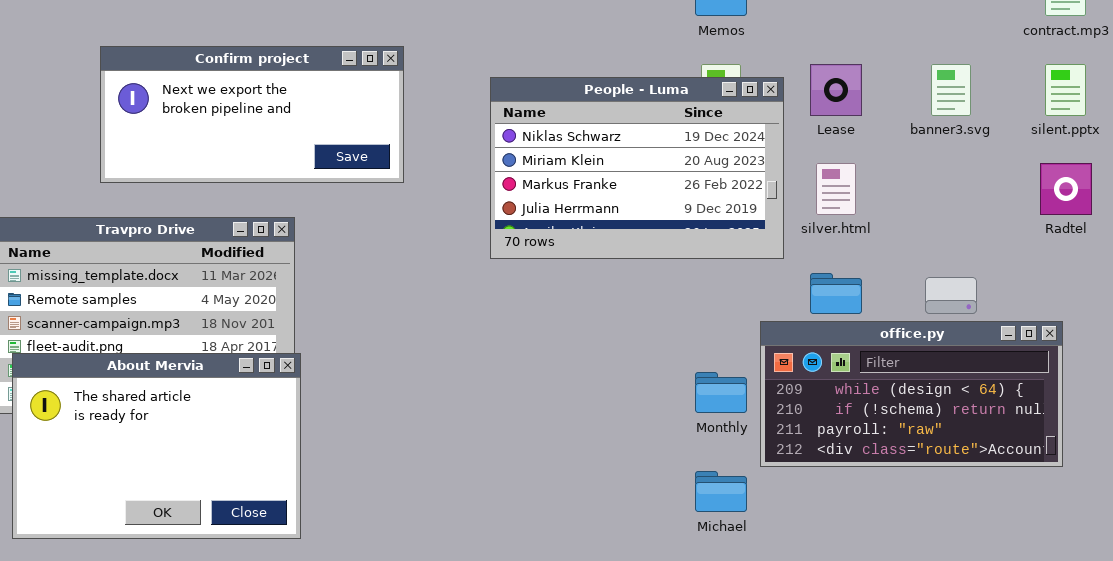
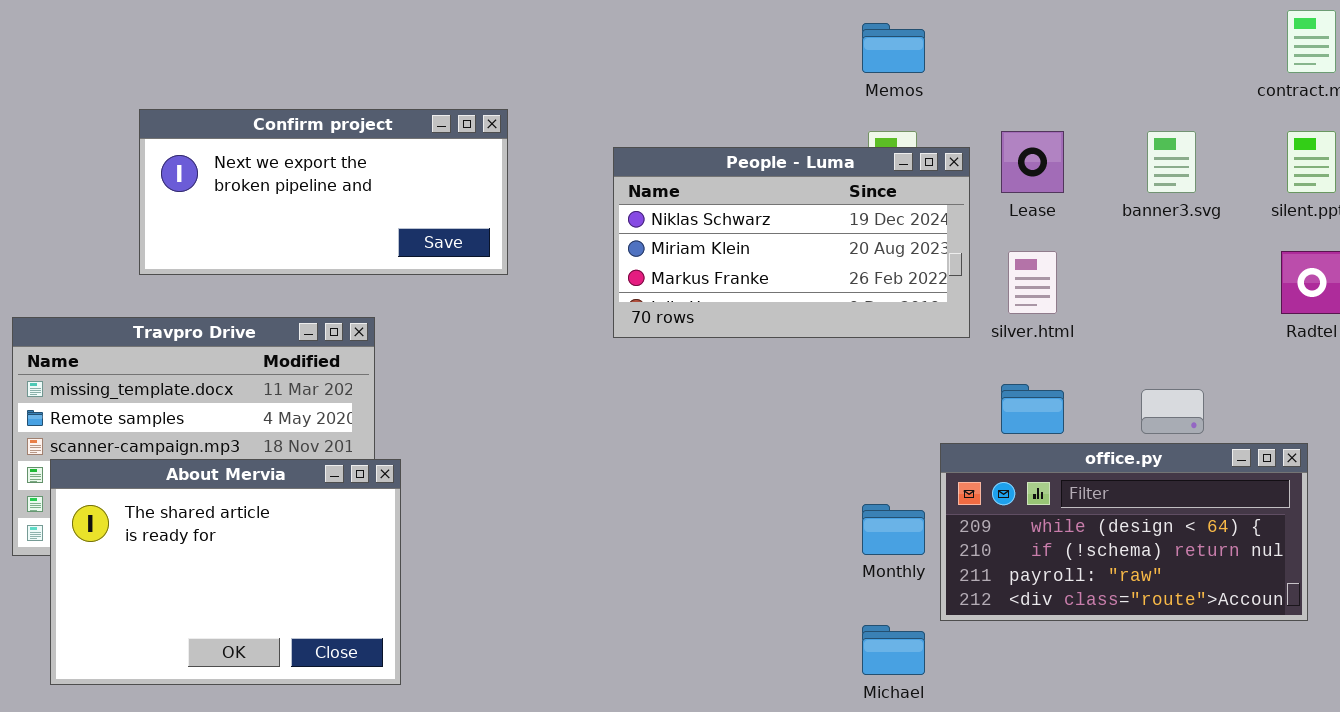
People - Luma: [490,77,784,259] -> [613,147,970,338], resized
About Mervia: [12,353,301,539] -> [50,459,401,685], moved

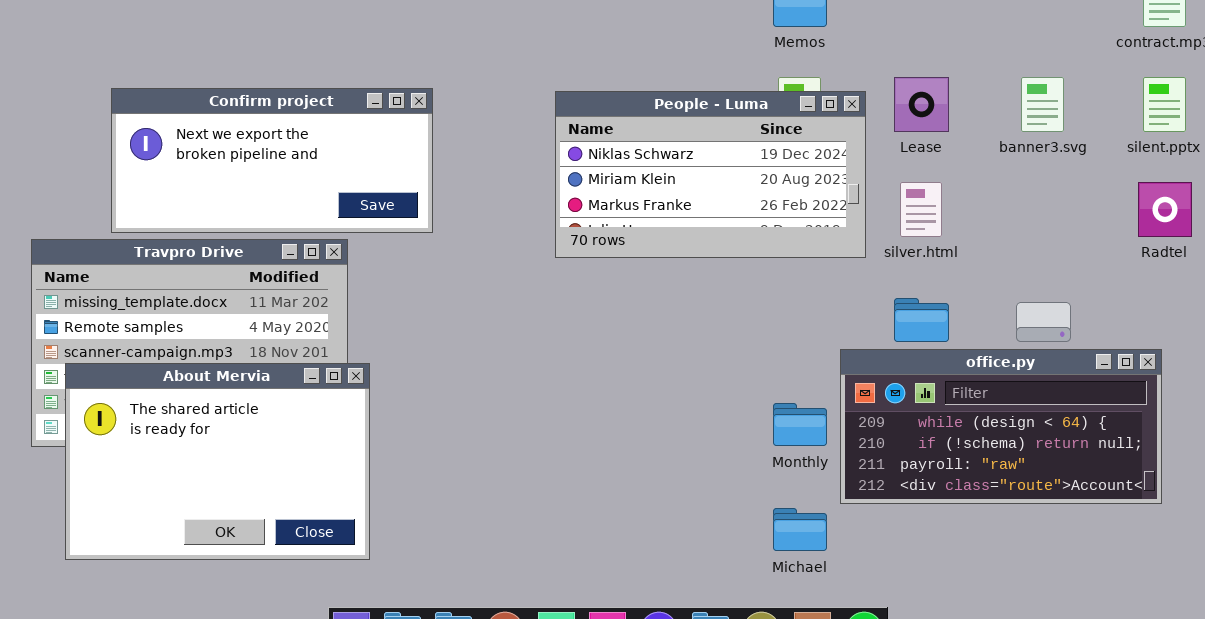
Confirm project: [139,109,508,275] -> [111,88,433,233], moved

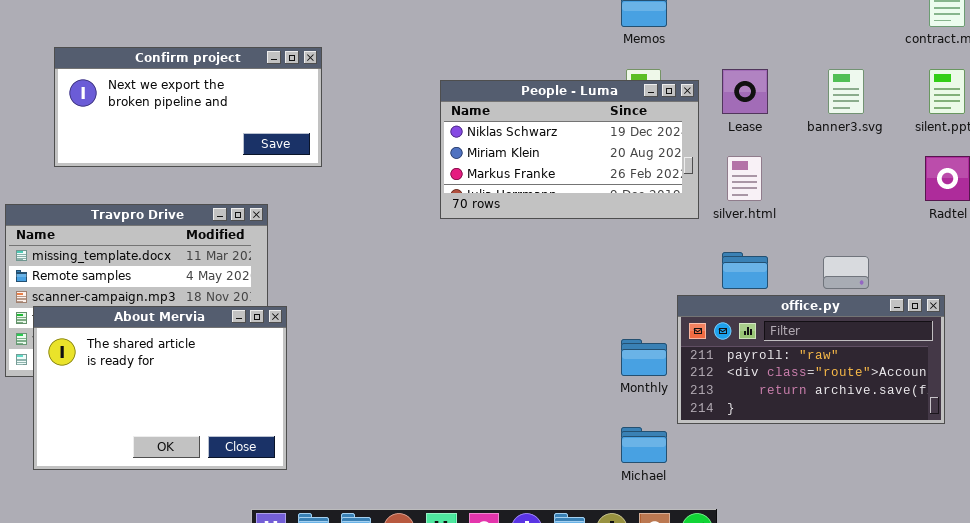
Confirm project: [111,88,433,233] -> [54,47,322,167], moved
office.py: [840,349,1162,504] -> [677,295,945,424], scrolled down 2 rows

